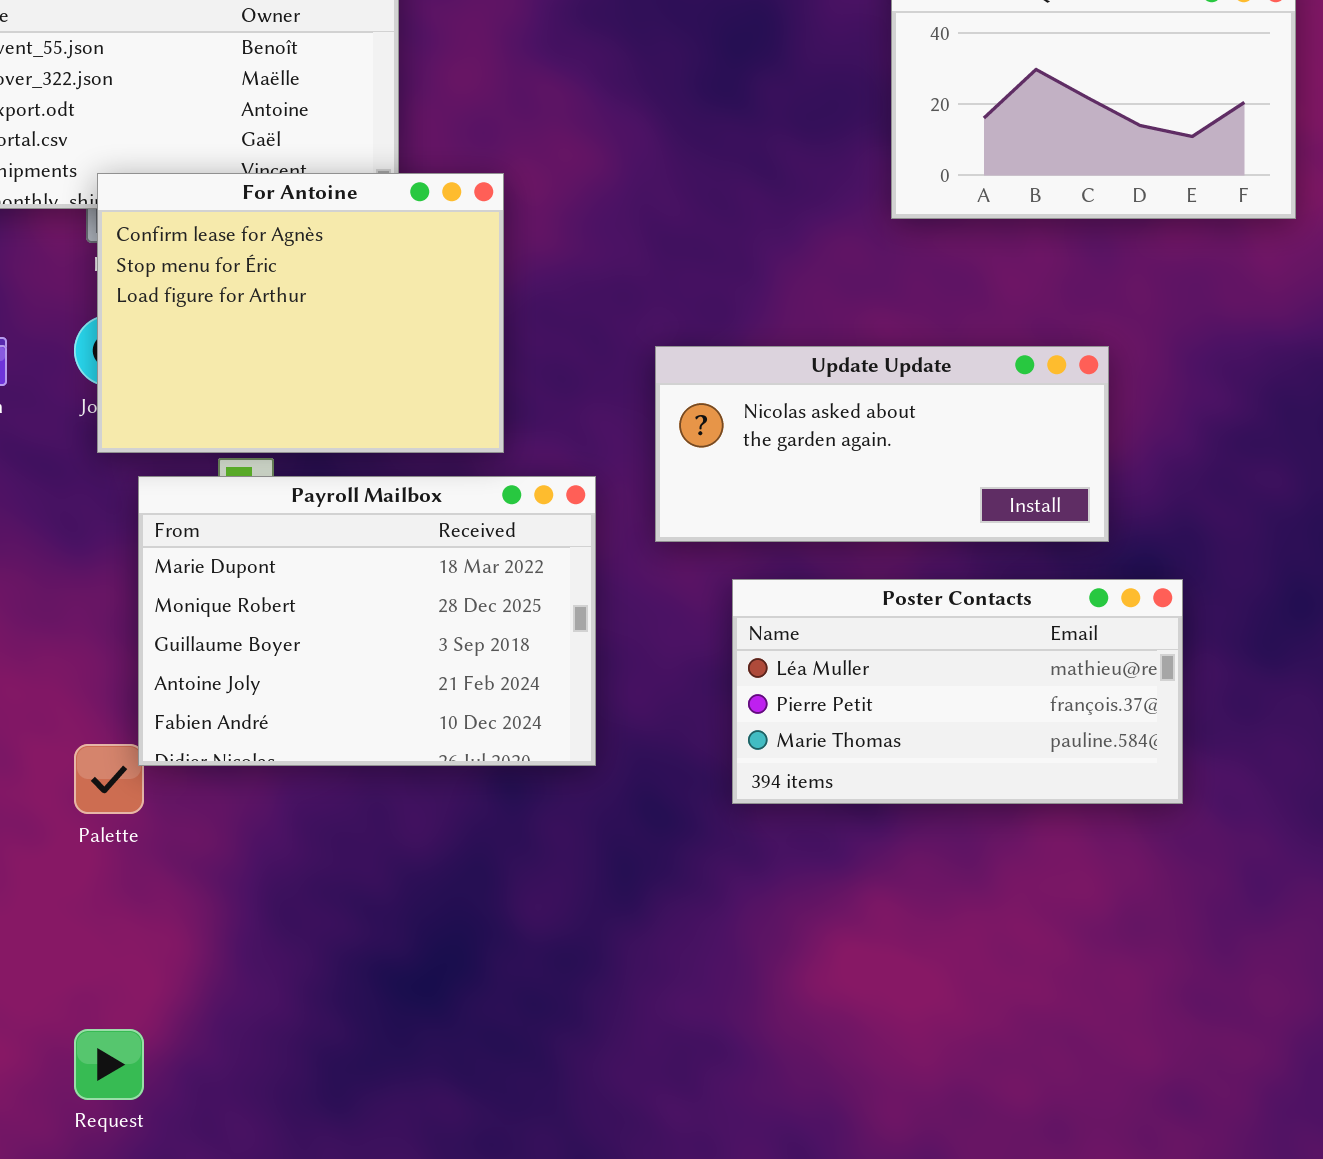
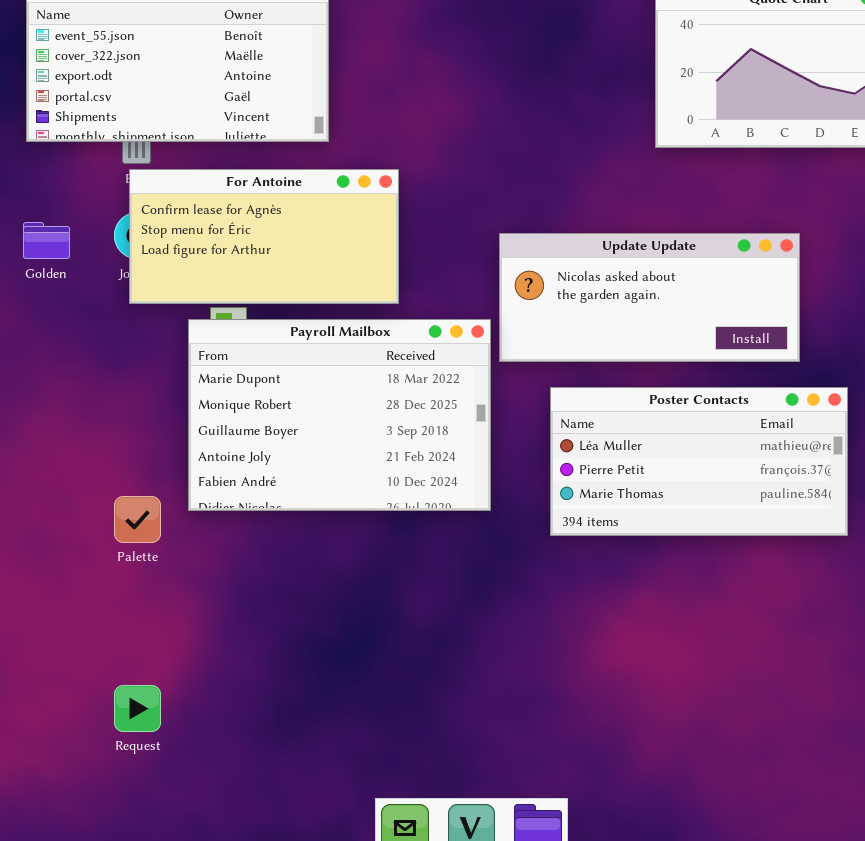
For Antoine: [97,173,504,453] -> [129,169,399,304], resized
Payroll Mailbox: [138,476,596,766] -> [188,319,491,511], moved

